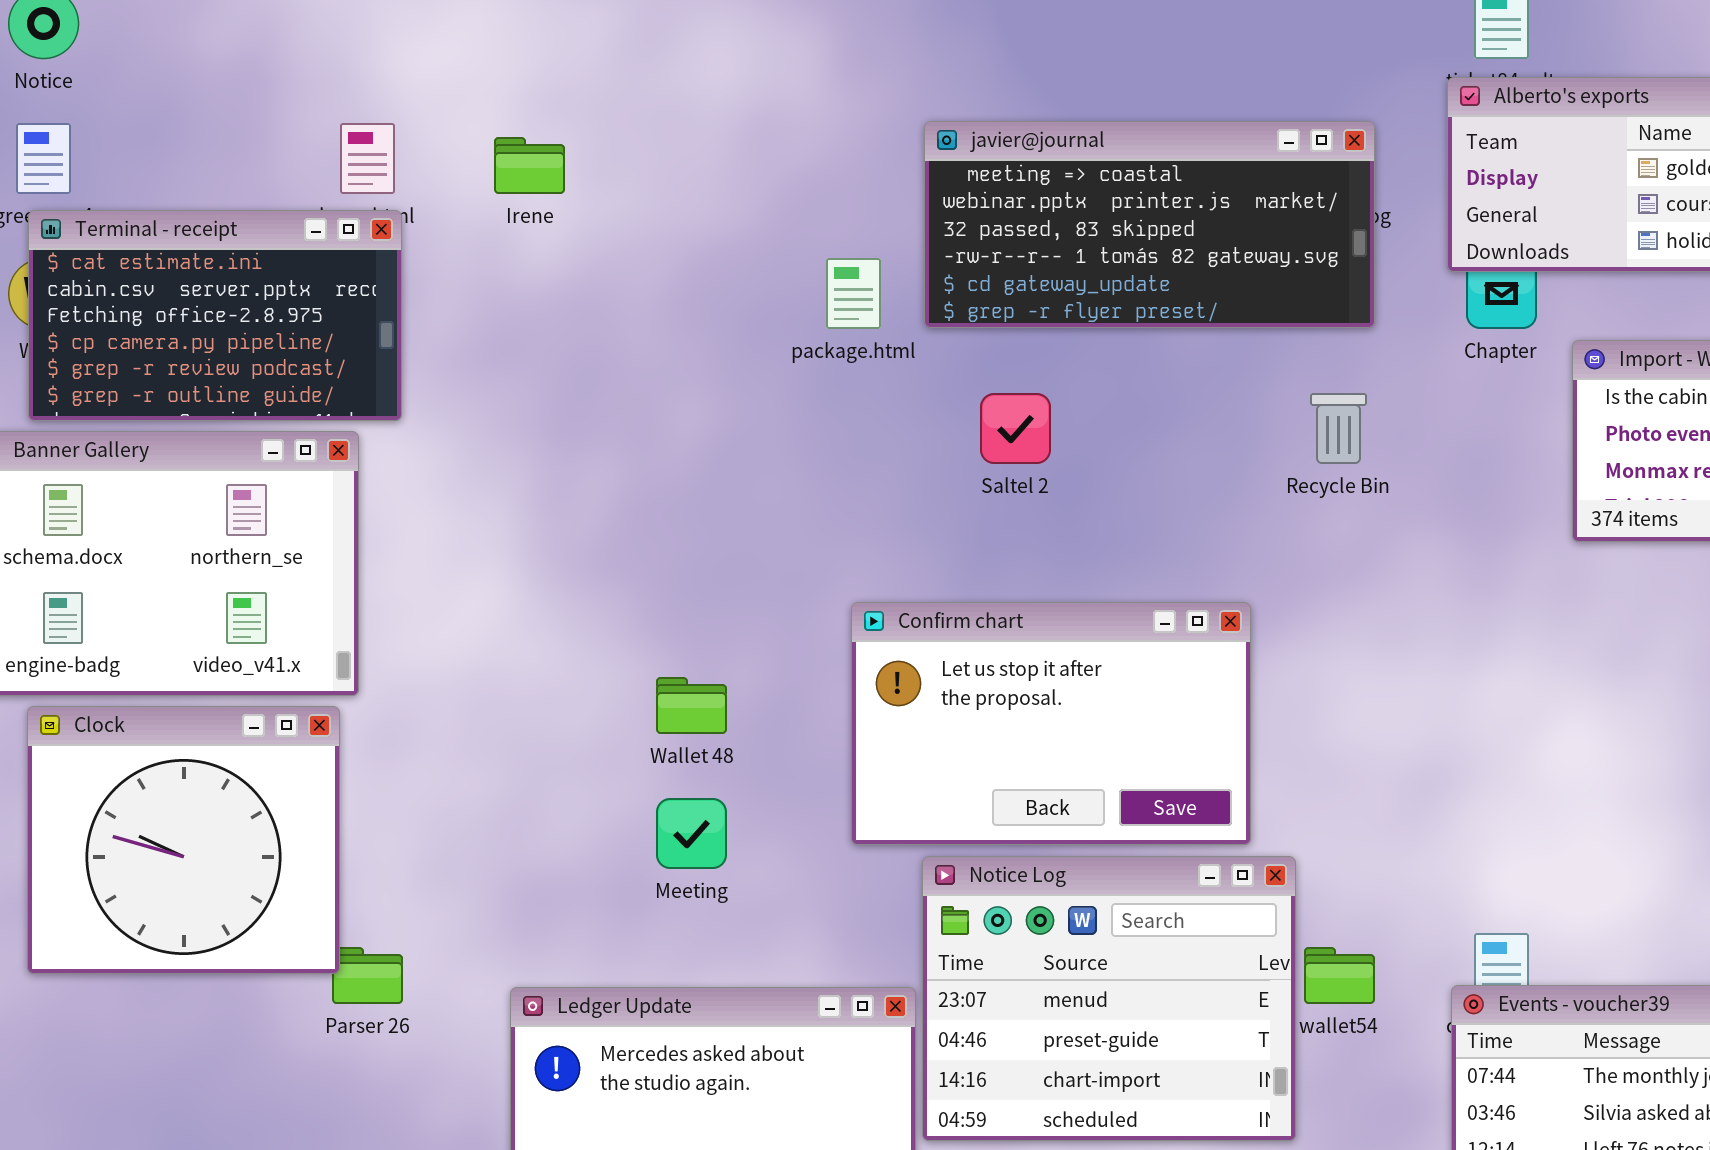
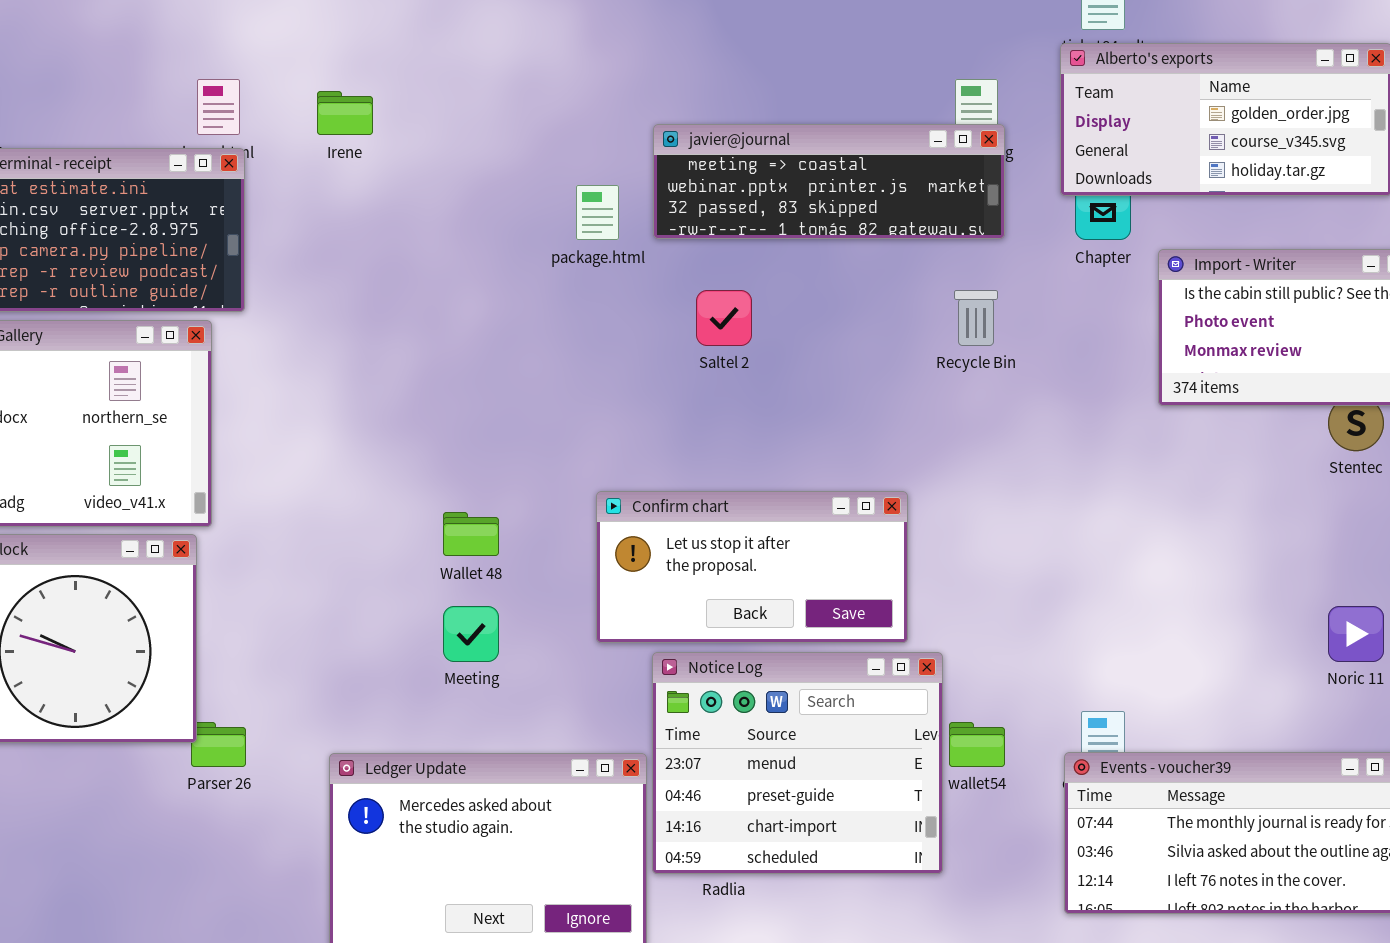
javier@journal: [924,121,1375,328] -> [653,124,1005,239], resized
Confirm chart: [851,602,1251,845] -> [596,491,908,643], resized

